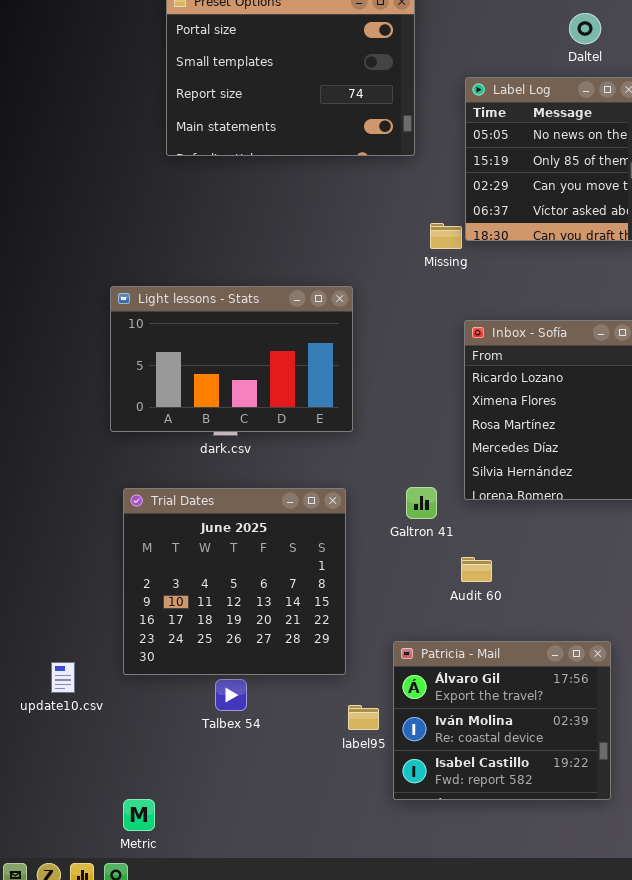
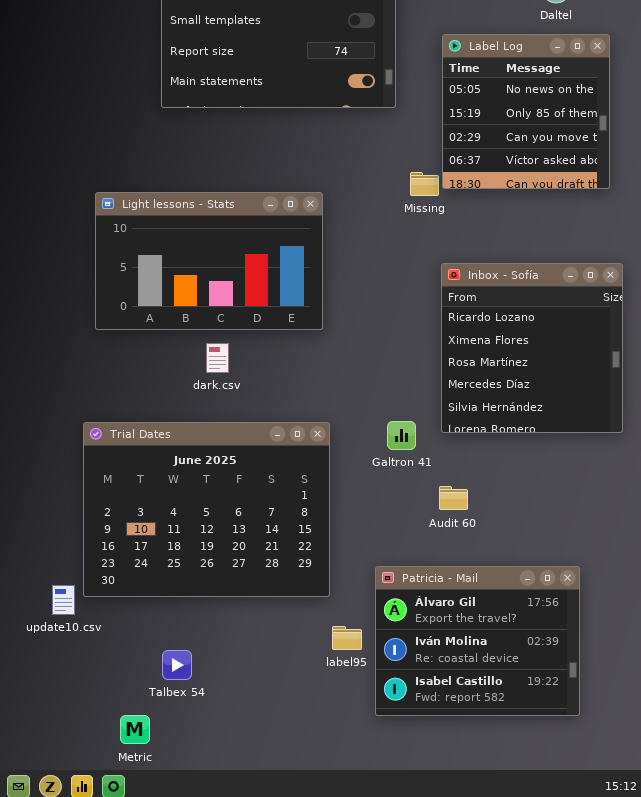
Light lessons - Stats: [110,286,353,432] -> [95,192,323,330], moved
Trial Dates: [123,488,346,675] -> [83,422,330,597], resized
Talbex 54: [215,679,247,711] -> [162,650,192,680], moved

